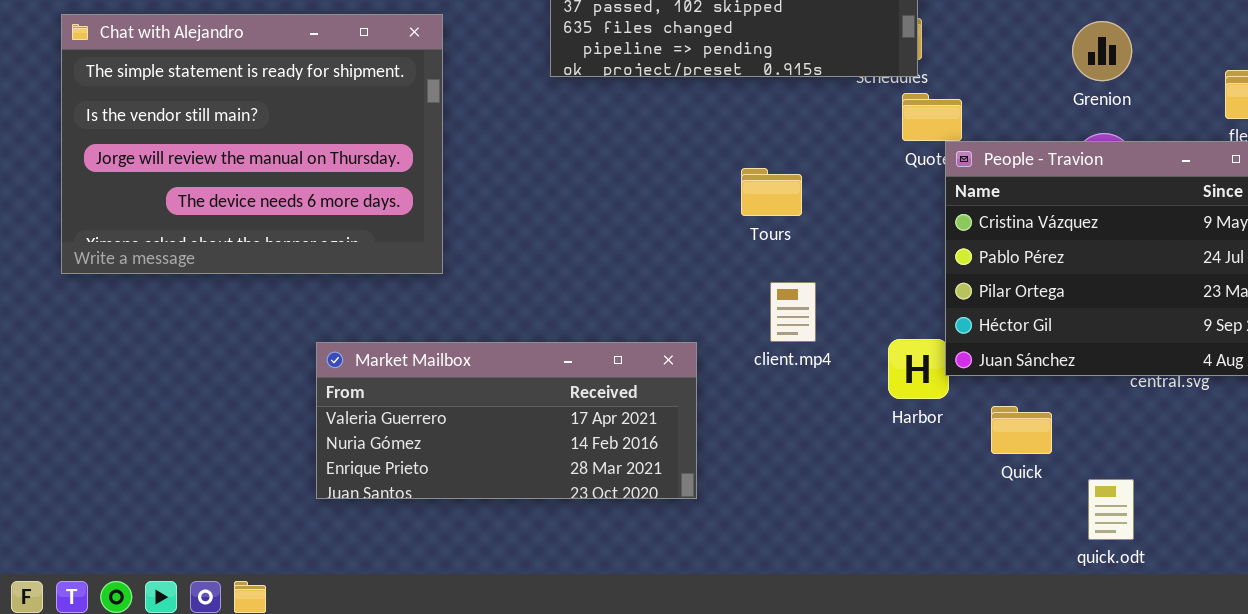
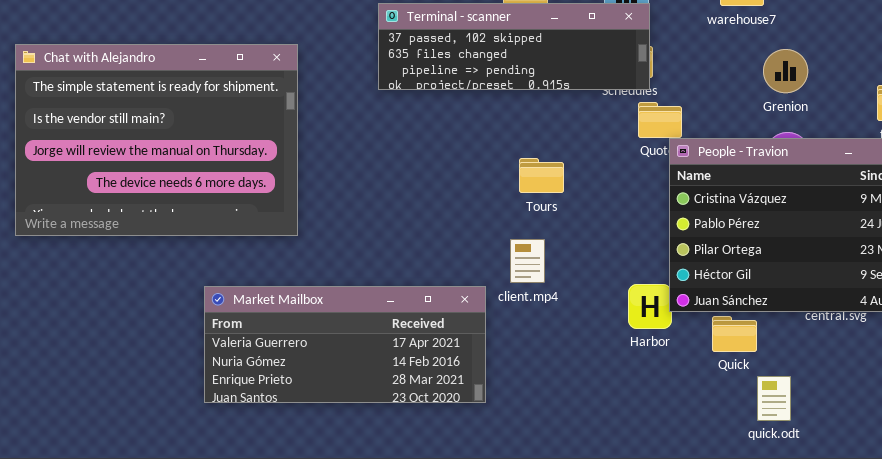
client.mp4: [770,282,816,342] -> [510,239,545,283], moved
Quick: [991,406,1052,454] -> [712,316,757,352], moved
quick.odt: [1088,479,1134,540] -> [757,376,791,421], moved

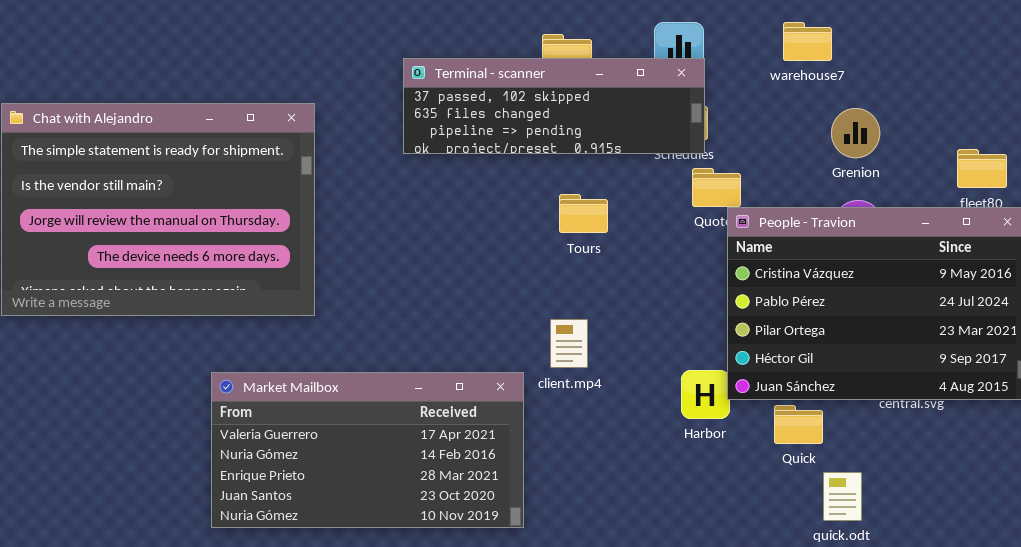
Tours: [519,158,564,193] -> [559,194,608,233], moved
Market Mailbox: [204,286,486,403] -> [211,372,524,528], resized

